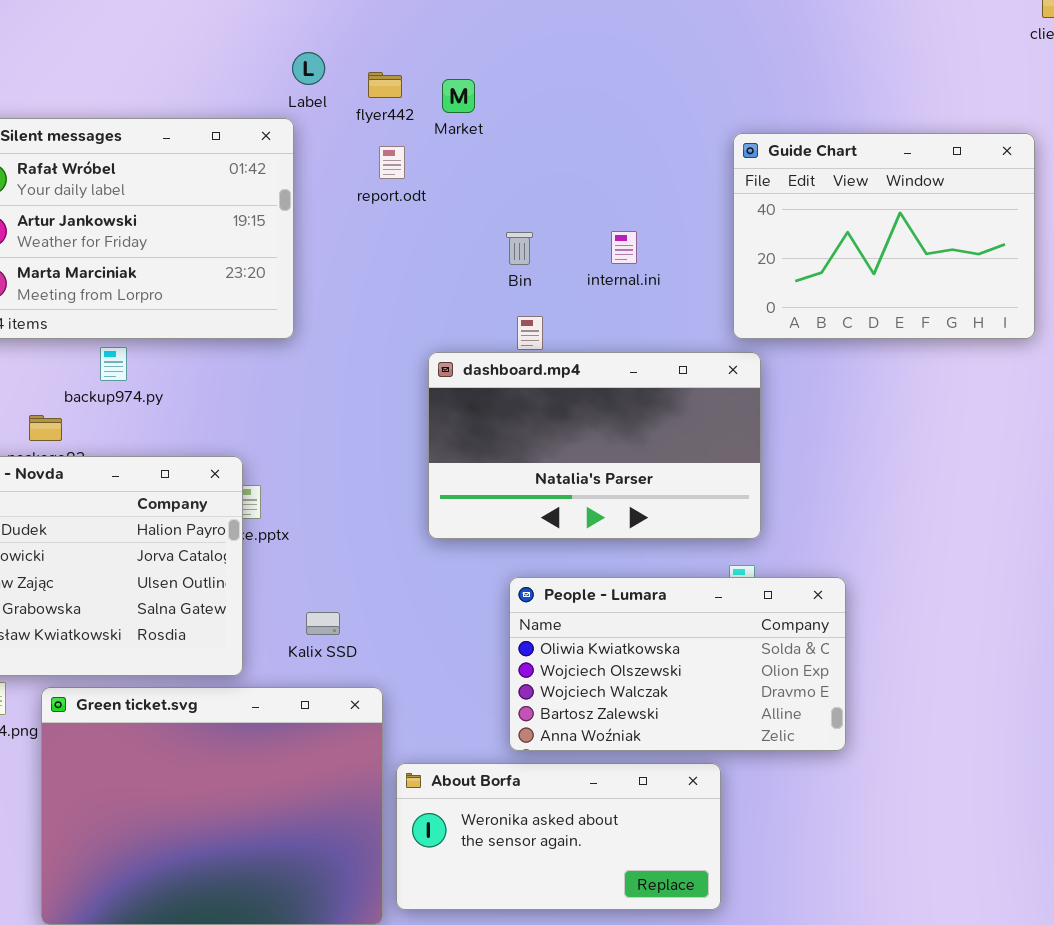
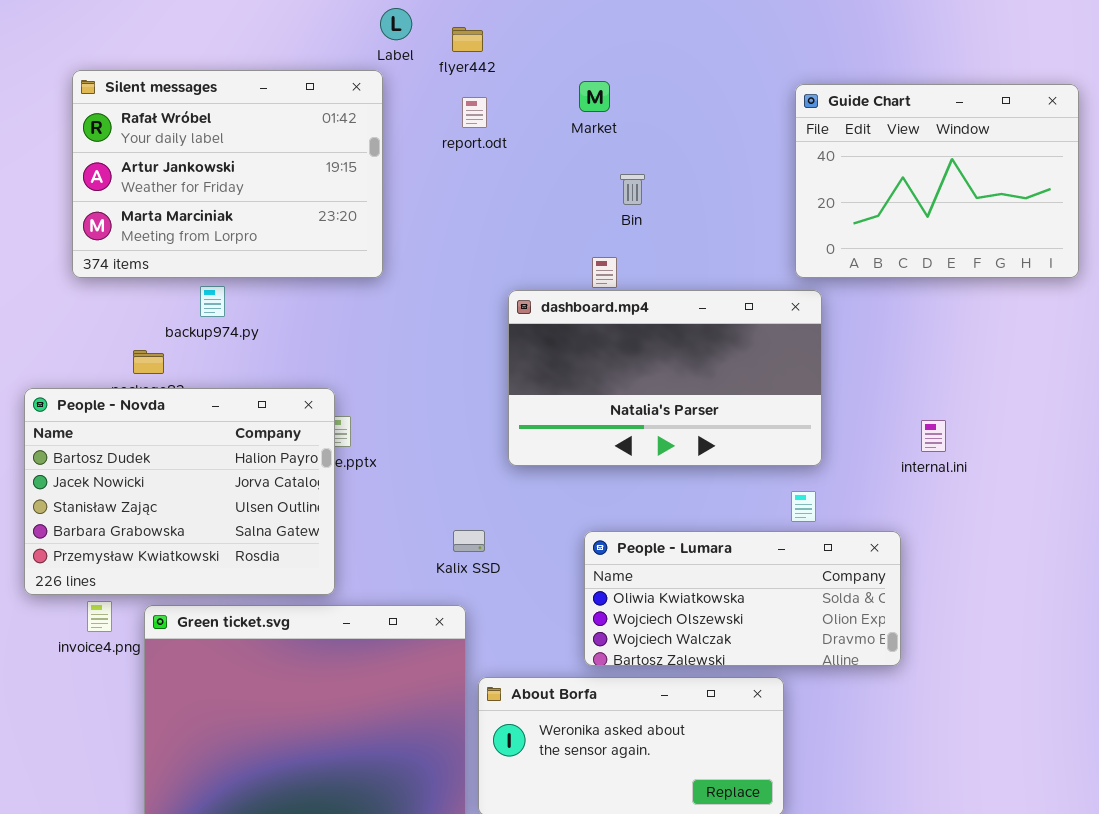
Market: [442,79,475,113] -> [579,81,610,112], moved
internal.ini: [611,231,637,264] -> [921,420,946,452], moved
Bin: [506,232,533,265] -> [620,174,645,205], moved
People - Lumara: [509,577,846,751] -> [584,531,901,666], resized
Kalix SSD: [306,612,340,635] -> [453,530,485,552], moved

